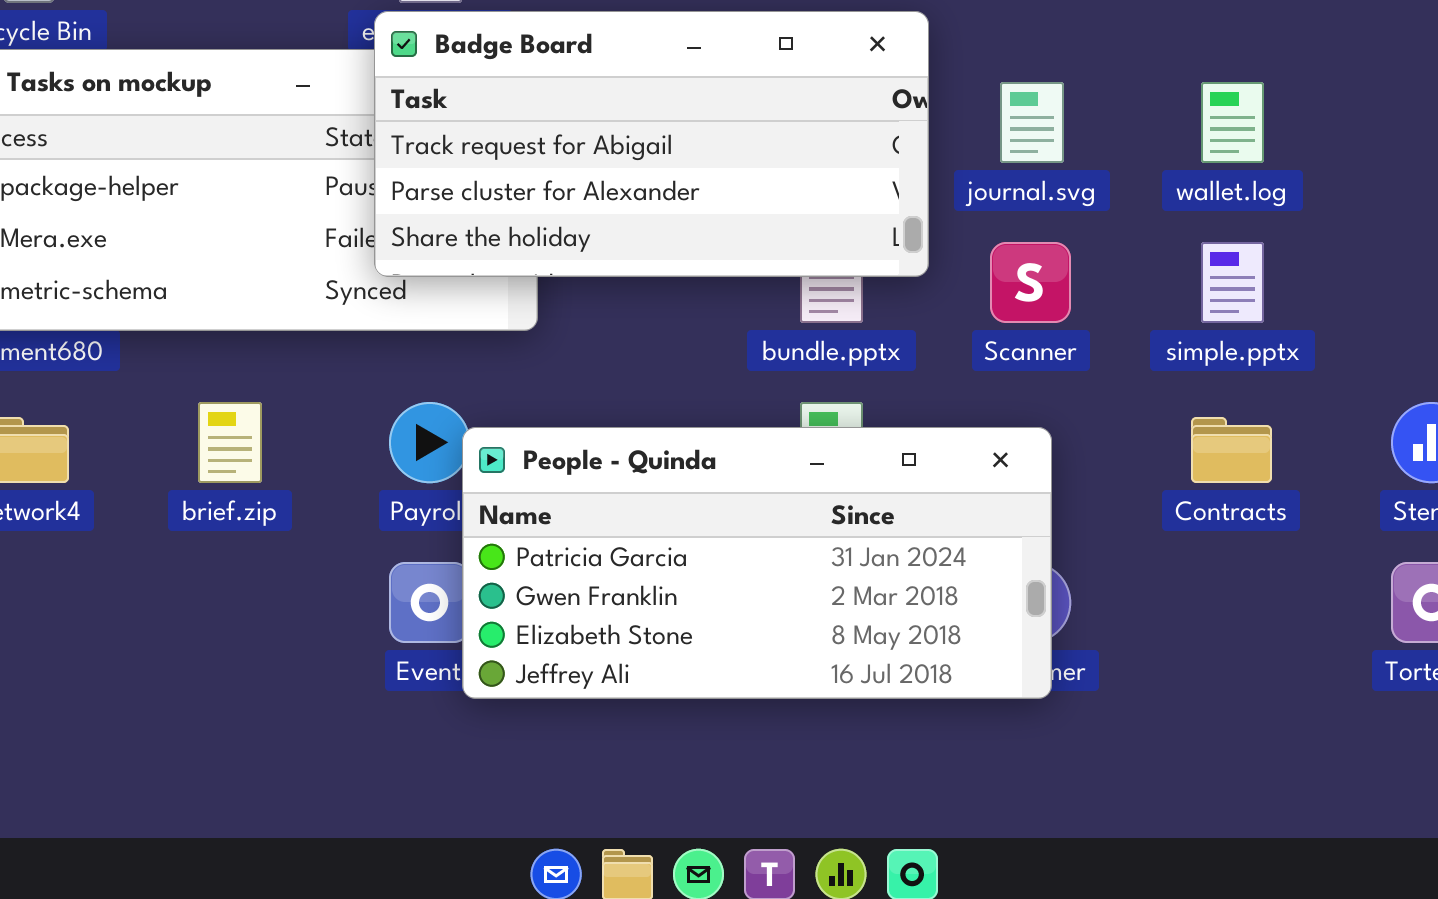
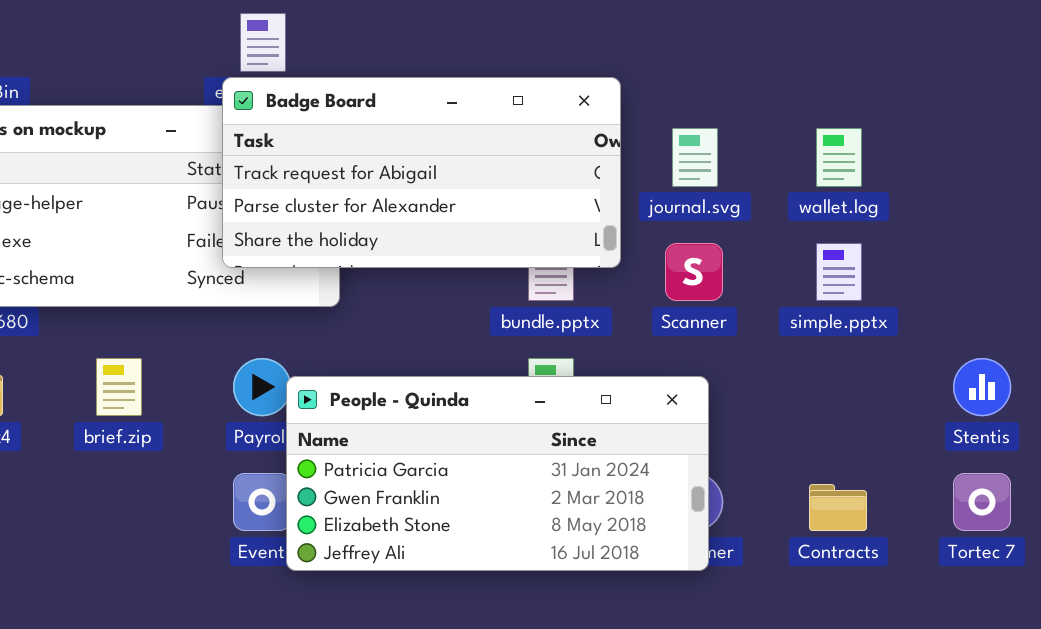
Contracts: [1191,417,1272,483] -> [809,484,867,531], moved

